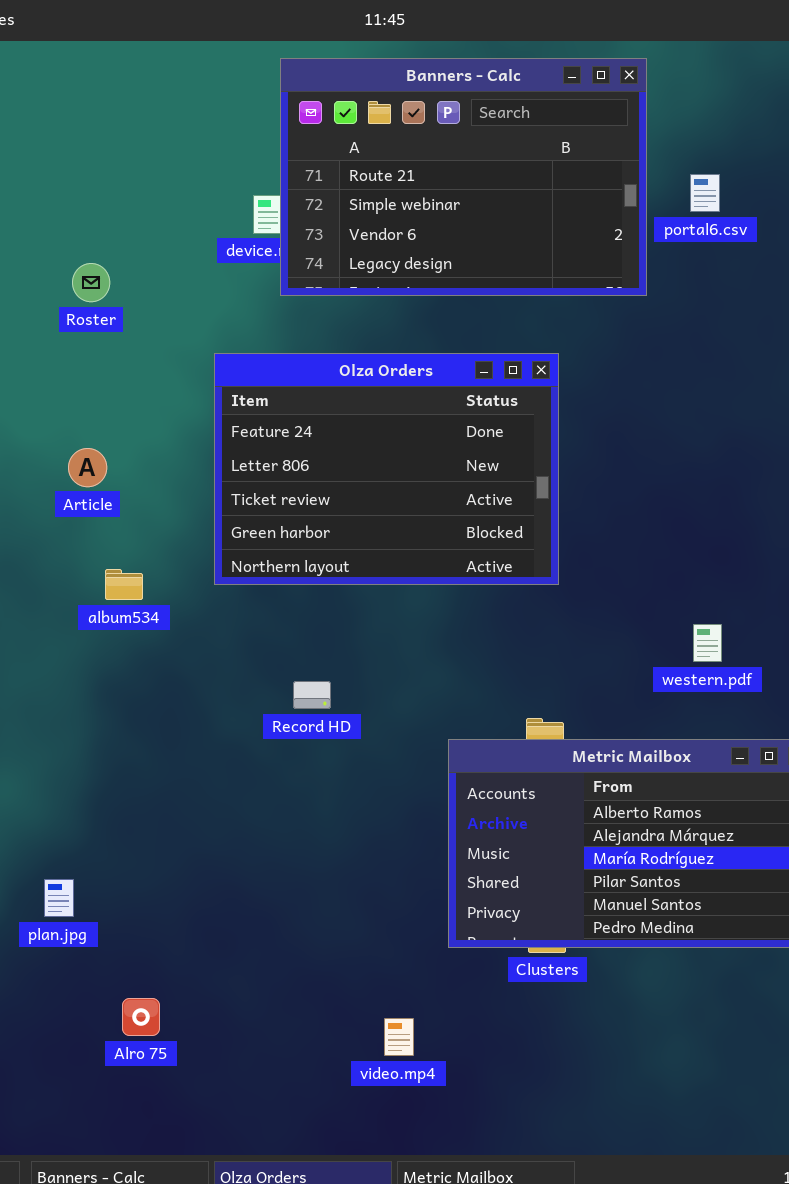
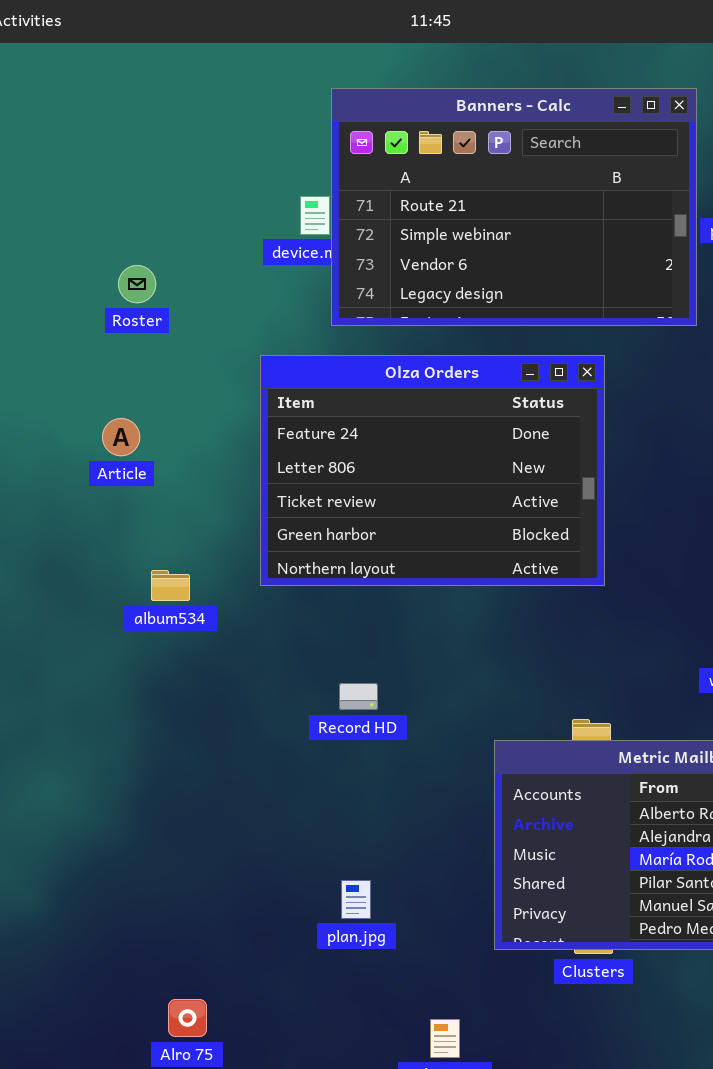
Banners - Calc: [280,58,647,296] -> [331,88,697,326], moved
Article: [68,448,107,487] -> [102,418,140,456], moved
plan.jpg: [44,879,74,917] -> [341,880,371,919], moved

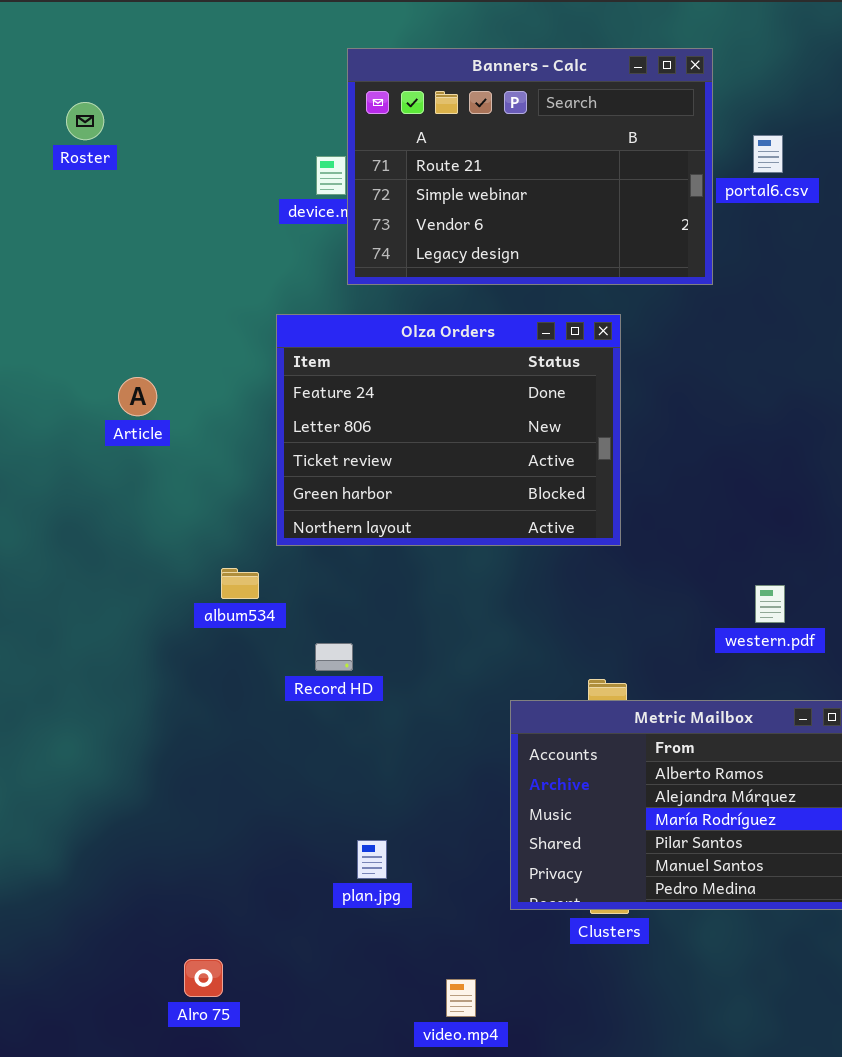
Roster: [118,265,156,303] -> [66,102,104,140], moved
album534: [151,570,190,601] -> [221,568,259,599], moved
Record HD: [339,683,378,710] -> [315,643,353,671], moved

